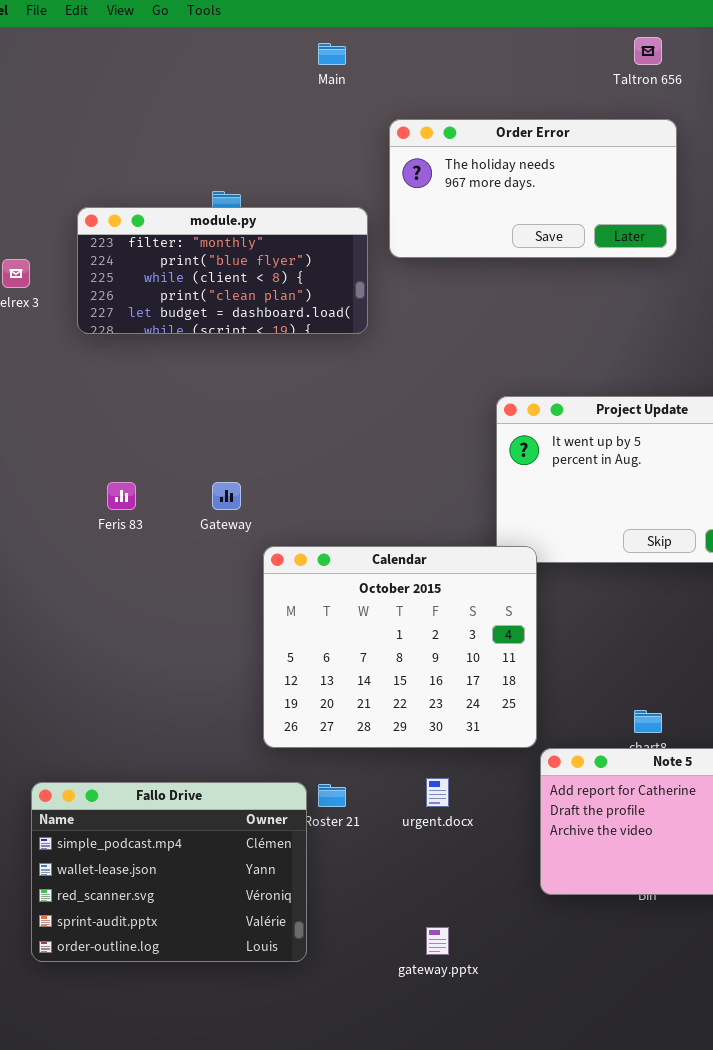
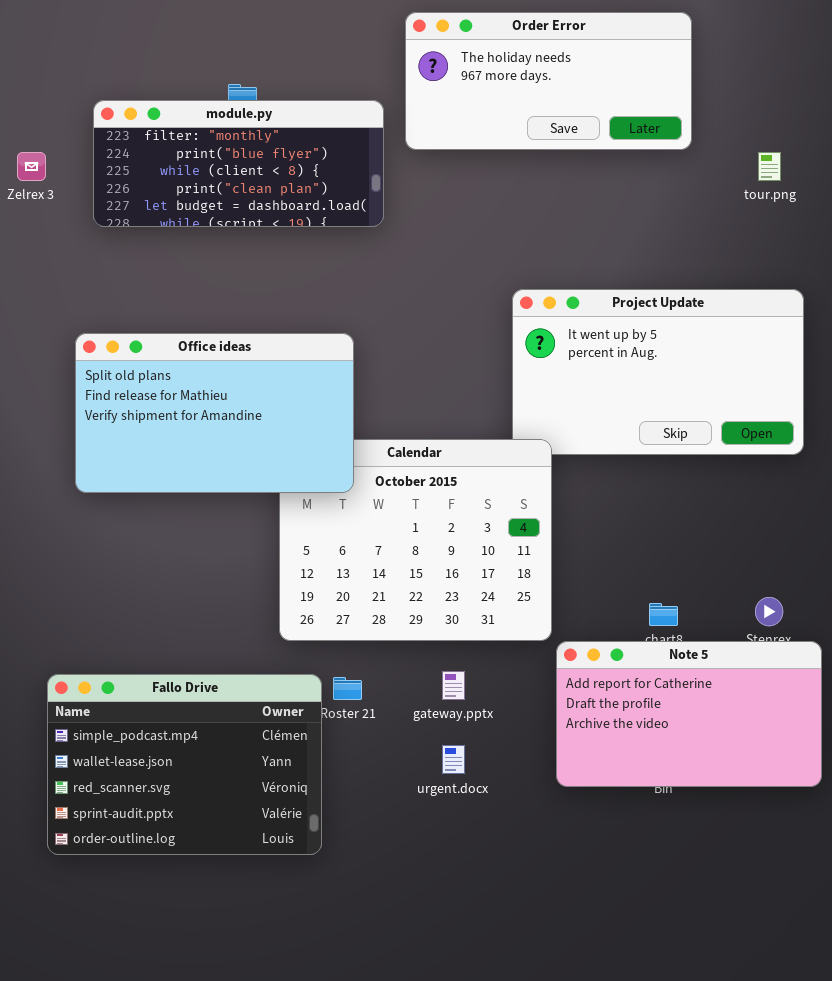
Office ideas: none -> [75,333,354,493], opened
urgent.docx: [426,778,449,807] -> [442,745,465,774], moved
gateway.pptx: [426,927,449,955] -> [442,671,465,700], moved

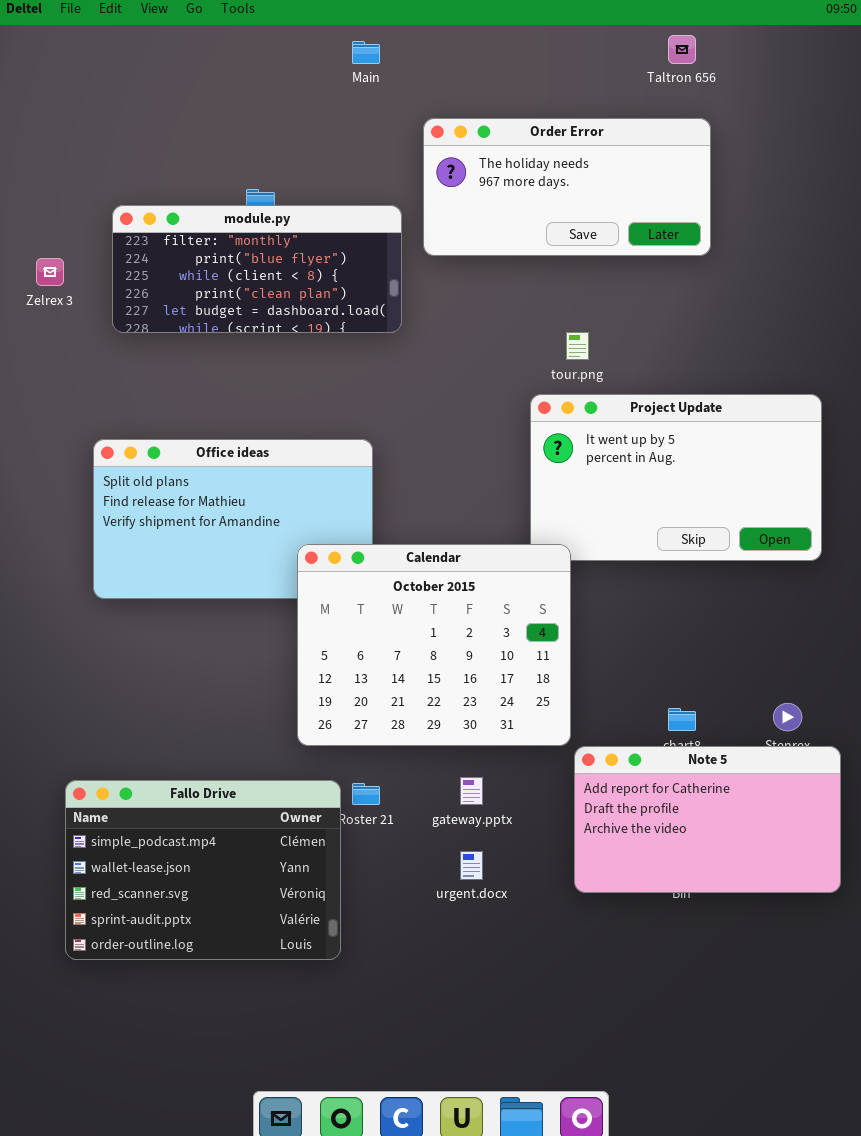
tour.png: [758,152,781,181] -> [566,332,589,360], moved
Calendar: [279,439,552,641] -> [297,544,571,746], raised

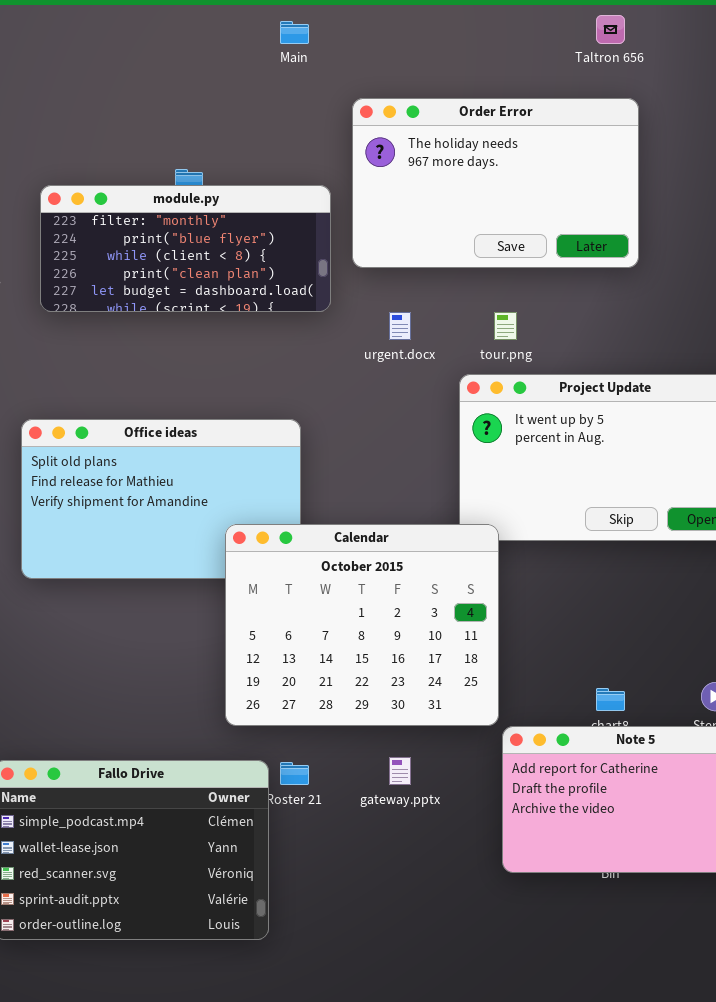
Order Error: [423,118,711,256] -> [352,98,639,268], resized
urgent.docx: [460,851,483,880] -> [389,312,411,340], moved

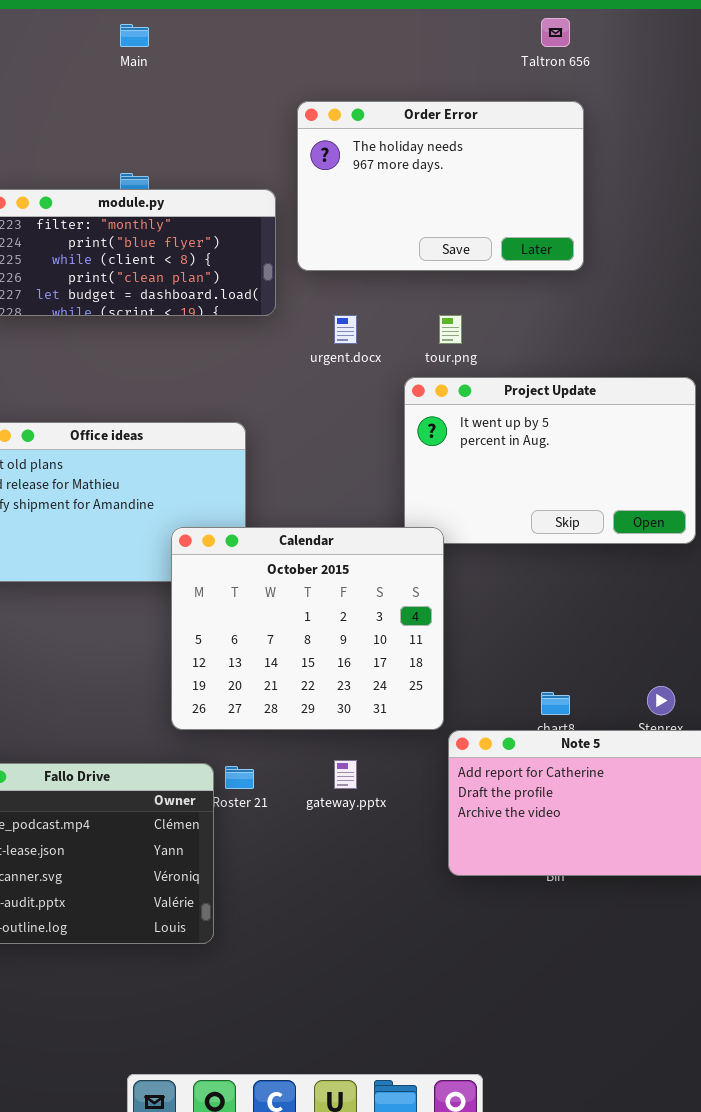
Main: [280,21,309,44] -> [120,24,149,47], moved

